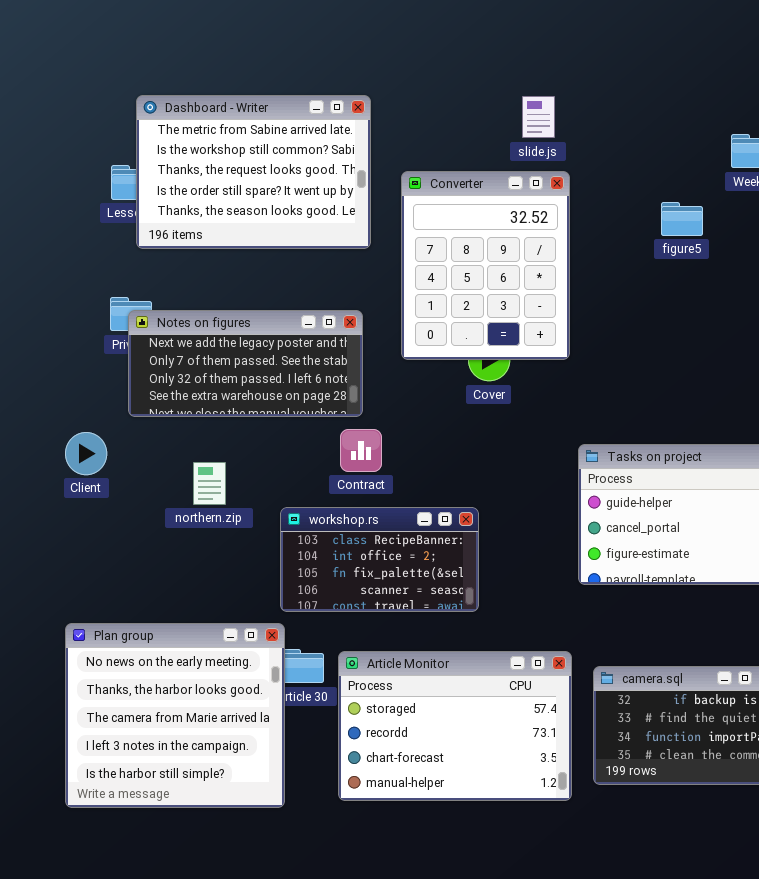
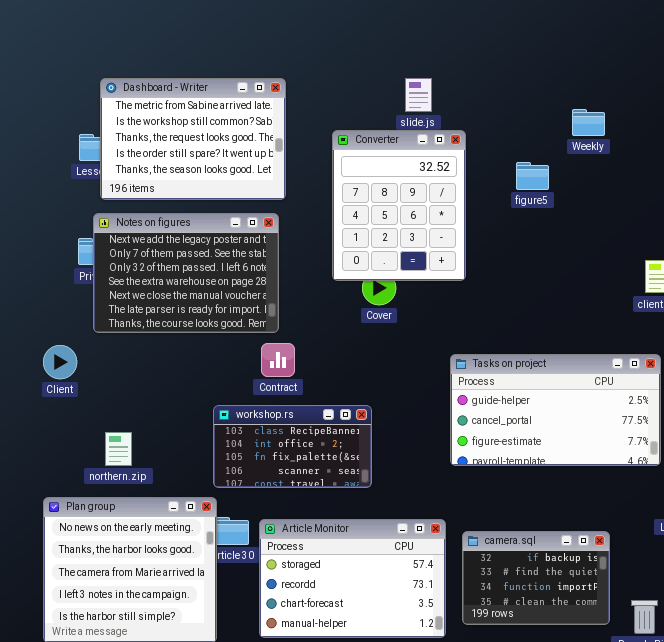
Converter: [401,171,570,360] -> [332,130,466,281], moved
Notes on figures: [128,310,363,417] -> [93,213,279,333], resized
northern.zip: [193,462,226,505] -> [105,432,132,466], moved

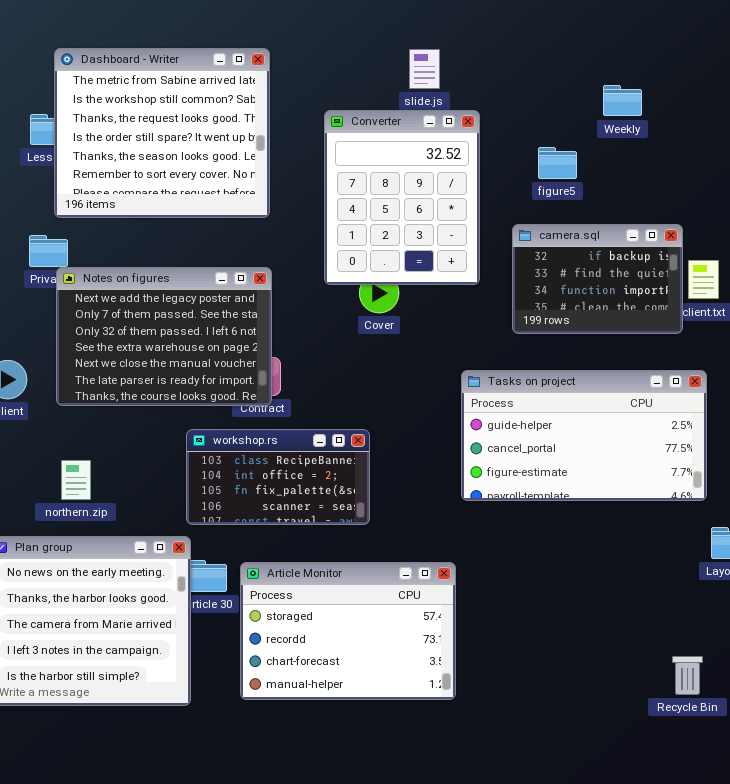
Dashboard - Writer: [100,78,286,200] -> [54,48,270,218], resized
Notes on figures: [93,213,279,333] -> [56,267,272,406], moved
camera.sql: [462,531,610,625] -> [512,224,683,334], moved

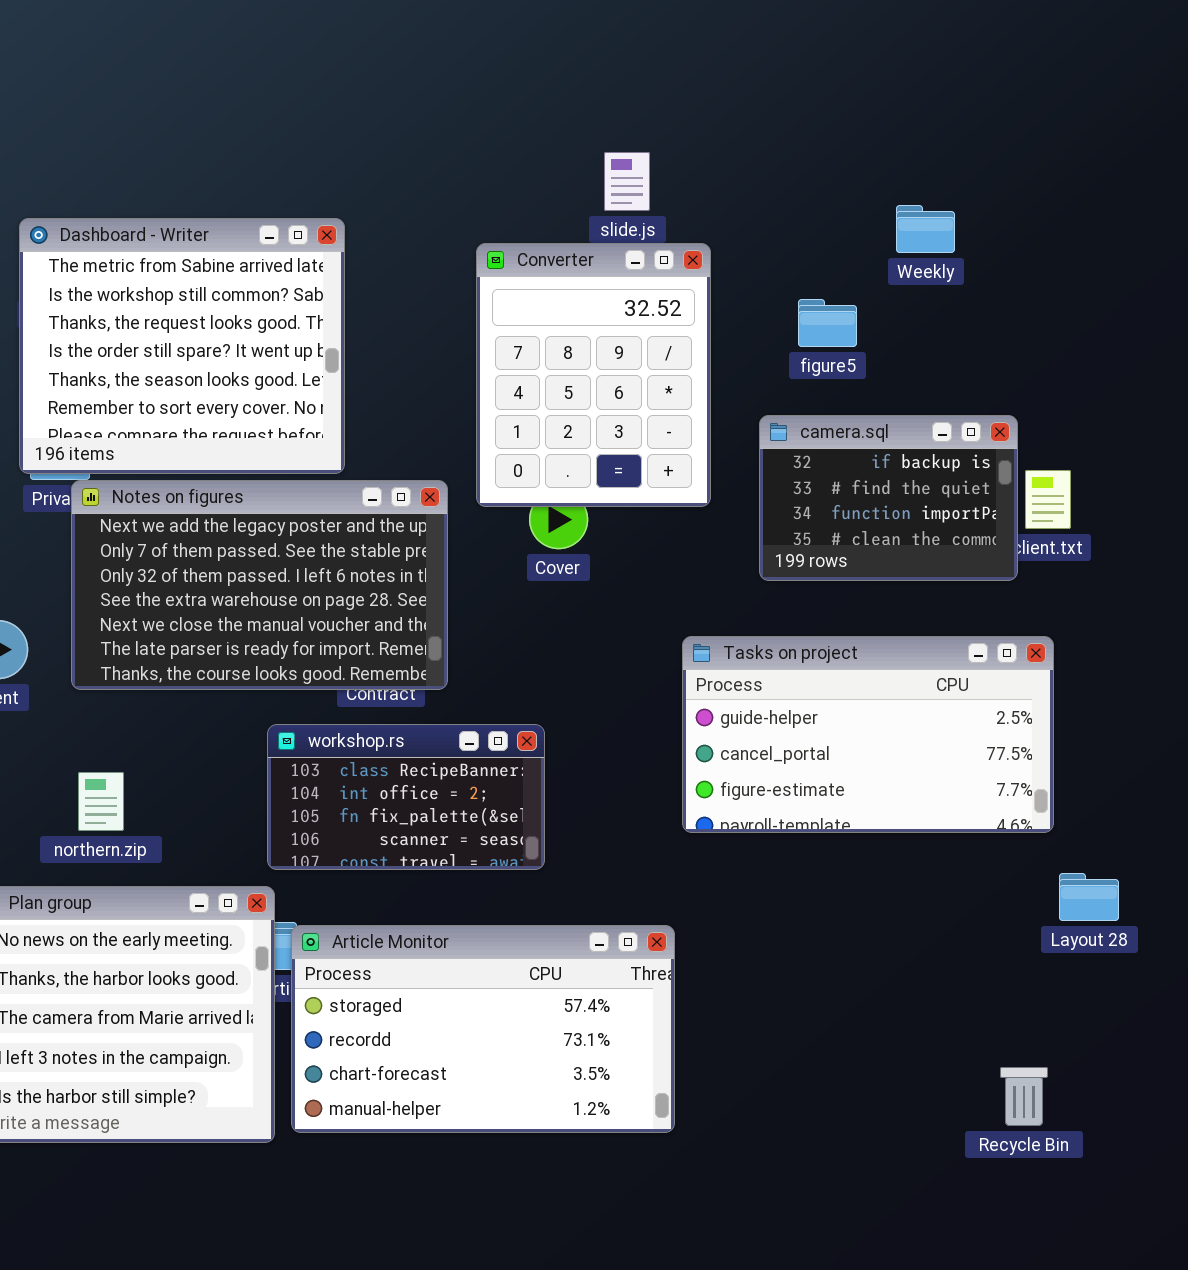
Dashboard - Writer: [54,48,270,218] -> [19,218,345,474], moved
Notes on figures: [56,267,272,406] -> [71,480,448,690], resized
Article Monitor: [240,562,456,700] -> [291,925,675,1133], resized

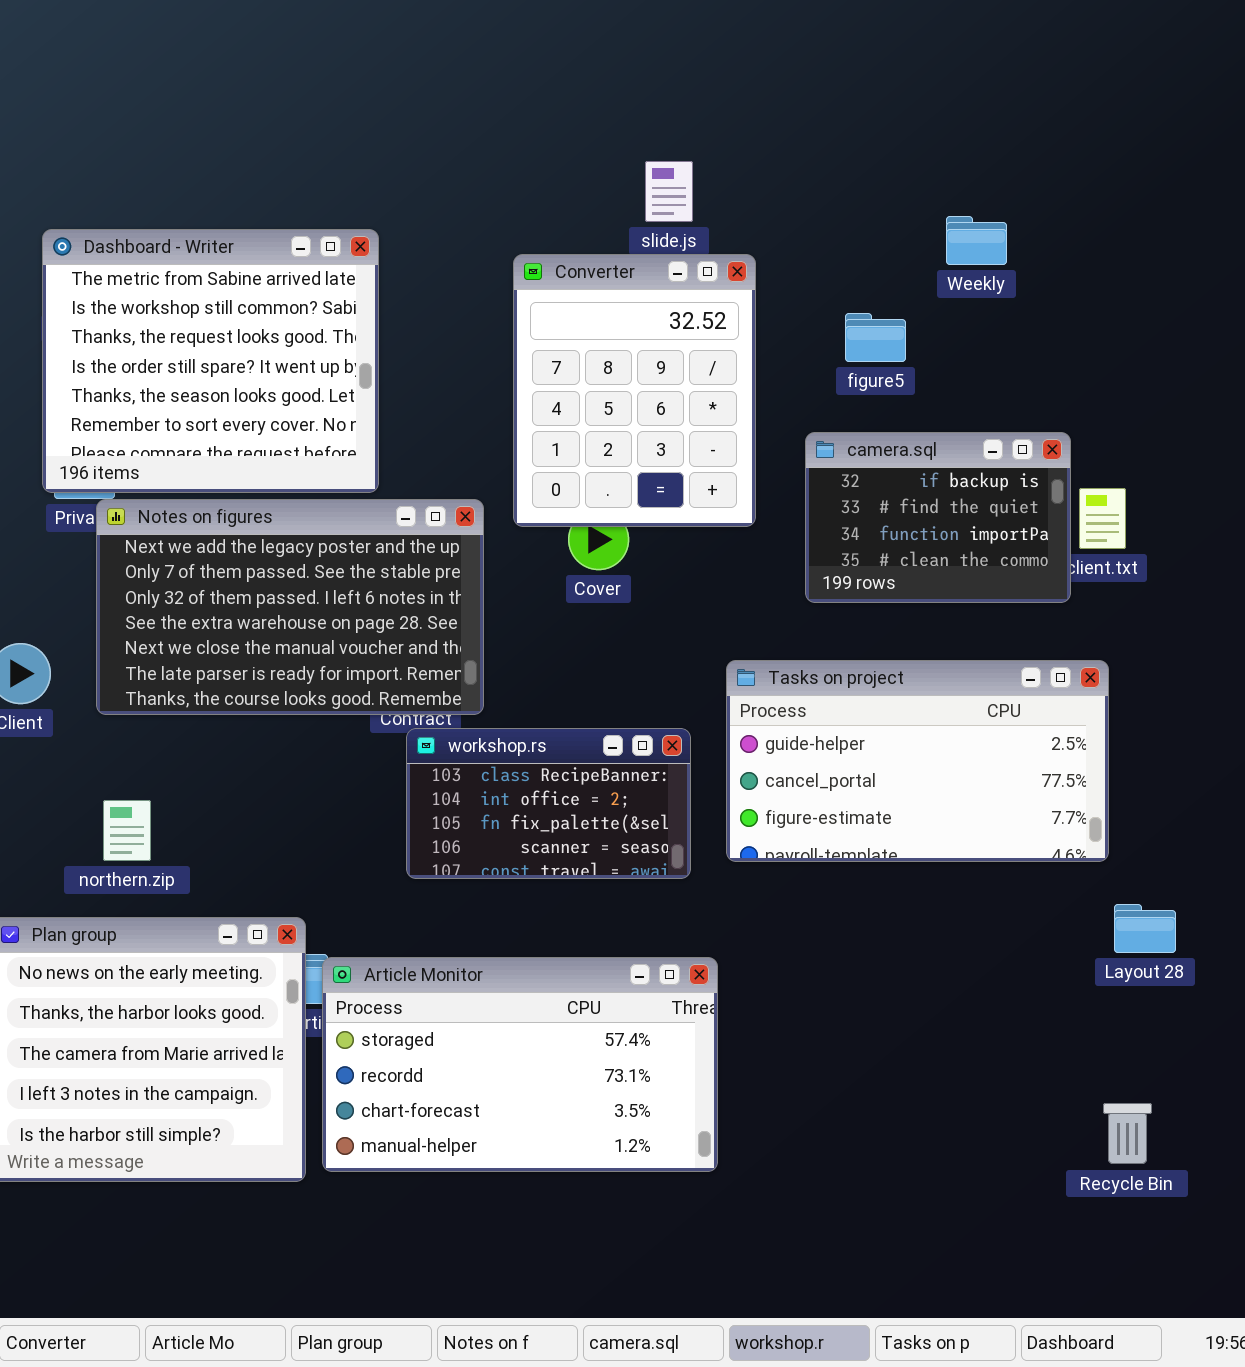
workshop.rs: [267,724,545,870] -> [406,728,691,879], moved
Recycle Bin: [1000,1067,1048,1126] -> [1103,1103,1152,1164], moved

